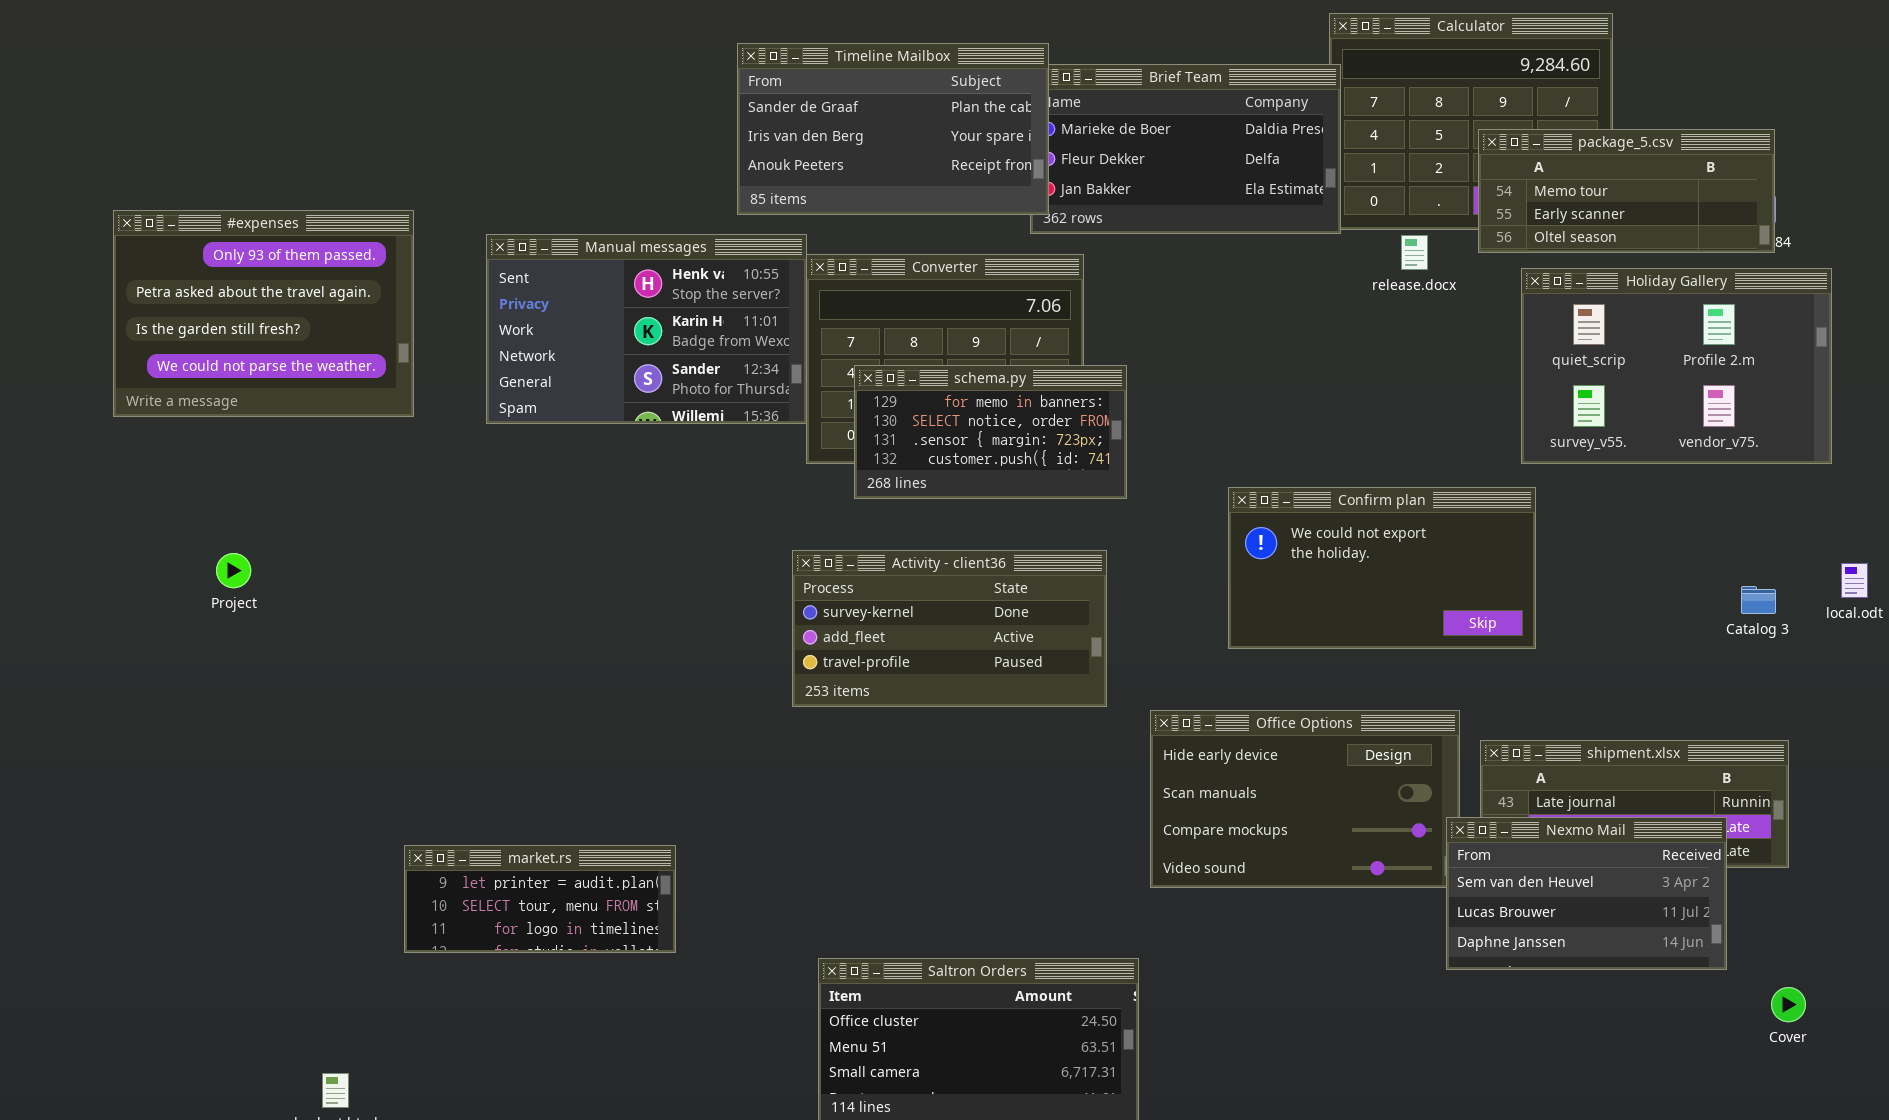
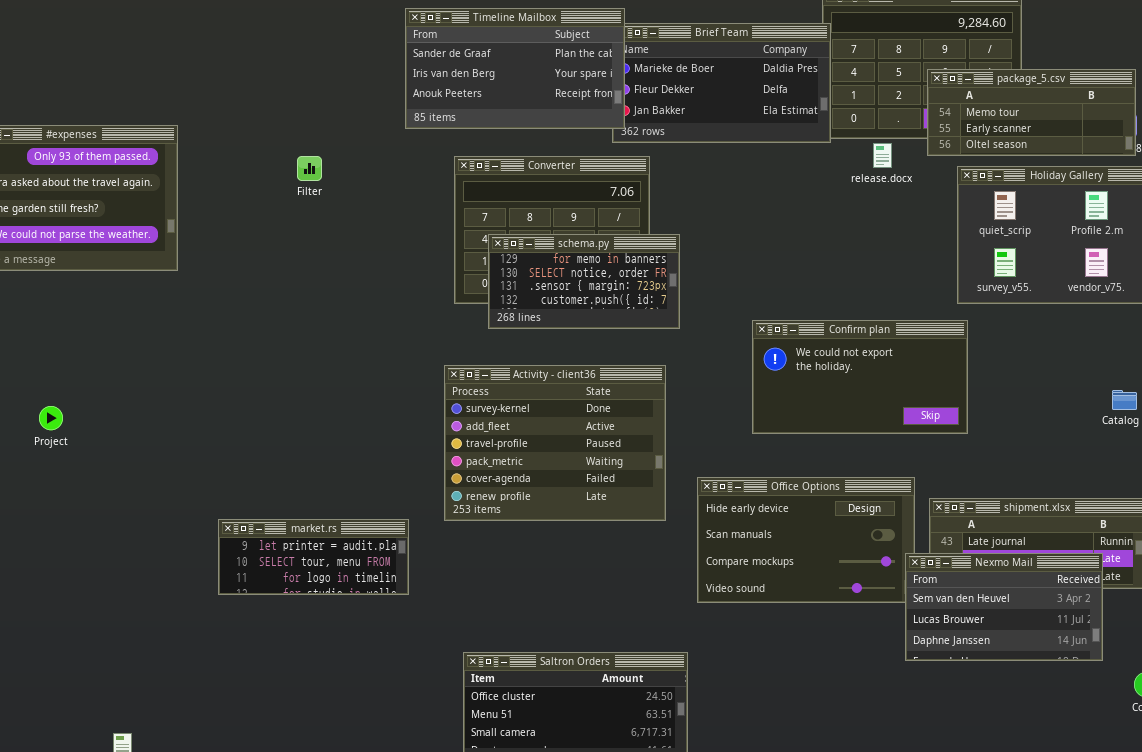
Manual messages: [486,234,807,424] -> none, closed
Activity - client36: [792,550,1107,707] -> [444,365,666,521], resized
Project: [216,553,251,588] -> [39,406,63,430], moved
market.rs: [404,845,676,953] -> [218,519,409,595], moved

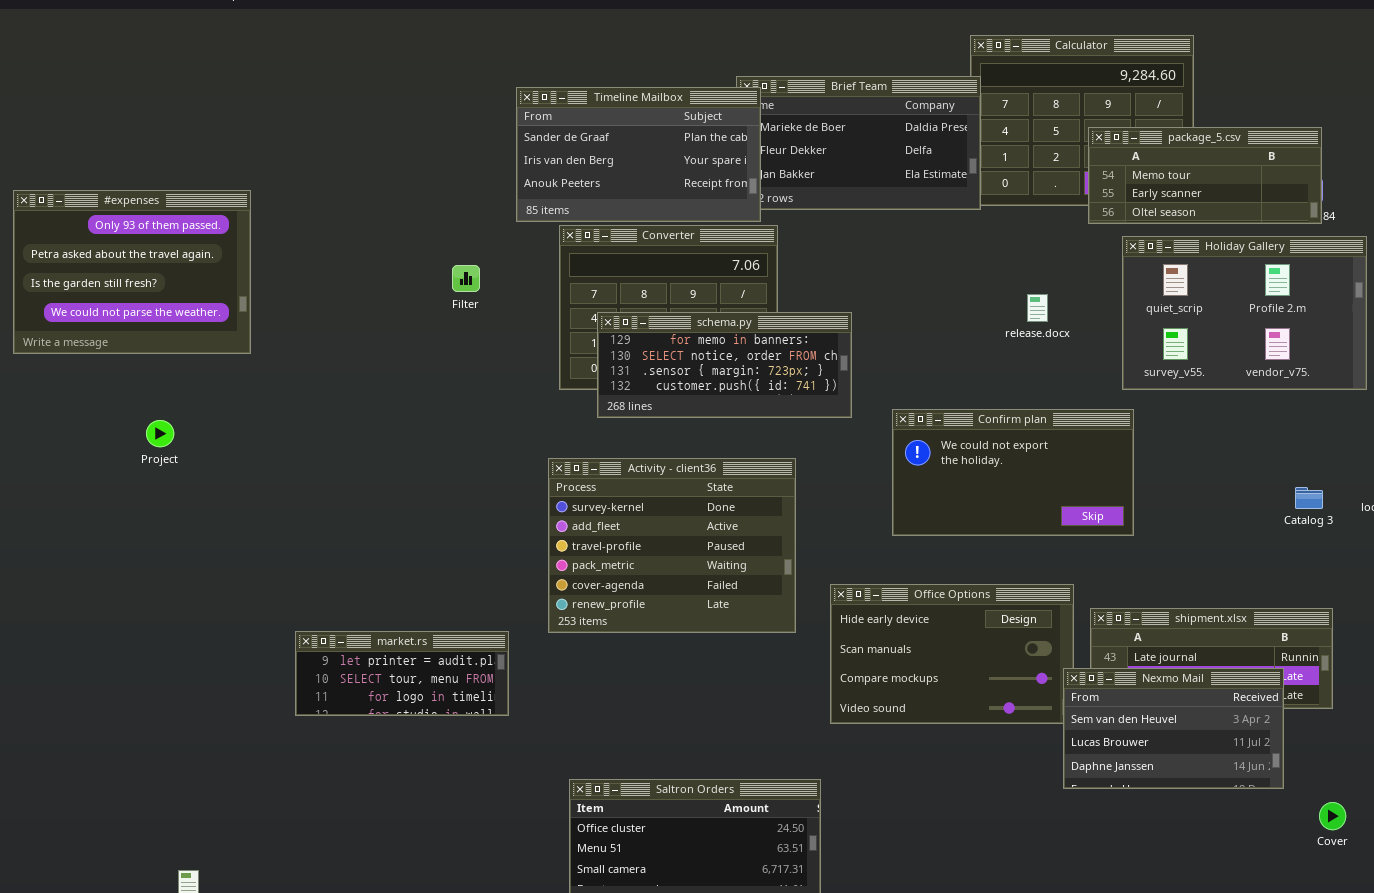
Timeline Mailbox: [405,8,625,129] -> [516,87,761,222], moved
release.docx: [873,143,892,168] -> [1027,294,1048,322], moved
Filter: [297,156,322,181] -> [452,265,480,292], moved
schema.py: [488,234,680,329] -> [597,312,852,418], resized
Project: [39,406,63,430] -> [146,420,174,447], moved

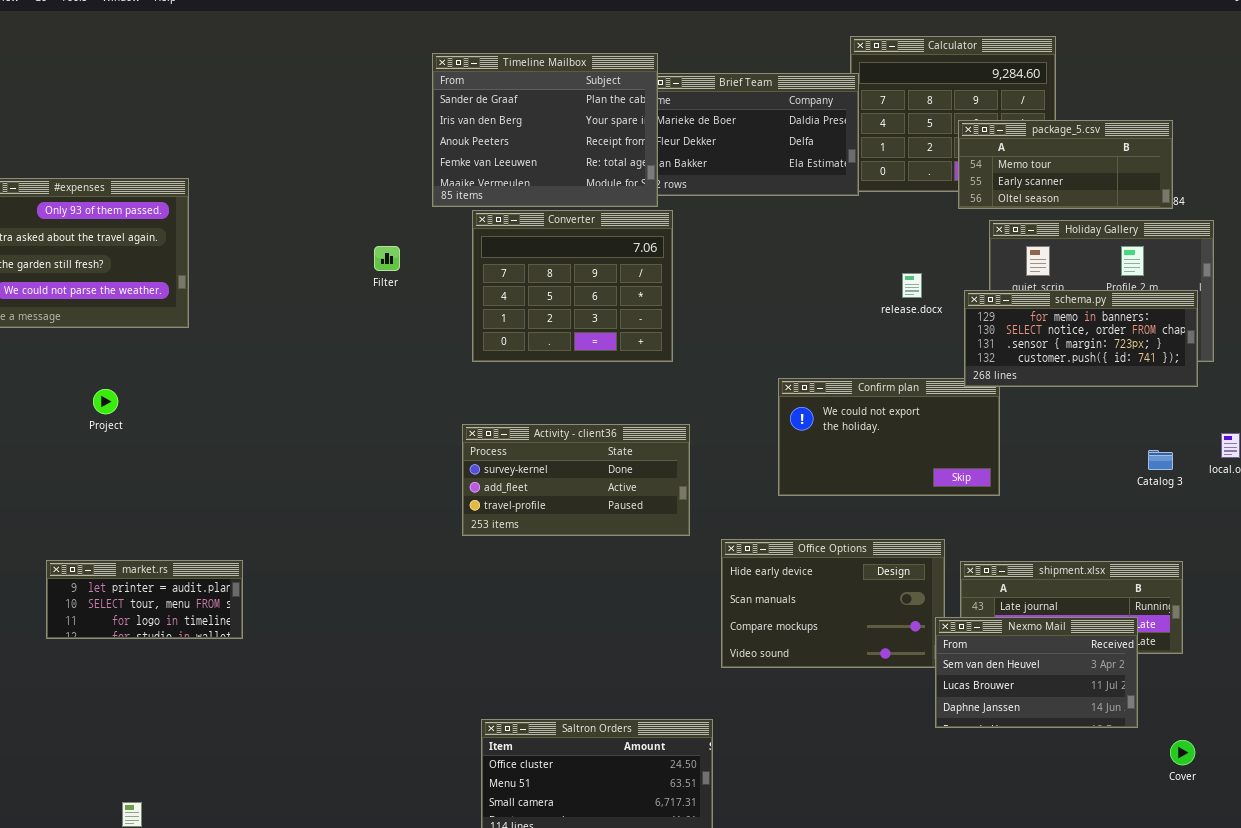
Timeline Mailbox: [516,87,761,222] -> [432,53,658,207], resized
schema.py: [597,312,852,418] -> [964,290,1198,387], moved
Activity - client36: [548,458,796,633] -> [462,424,690,536], resized
market.rs: [295,631,509,716] -> [46,560,243,639], moved

